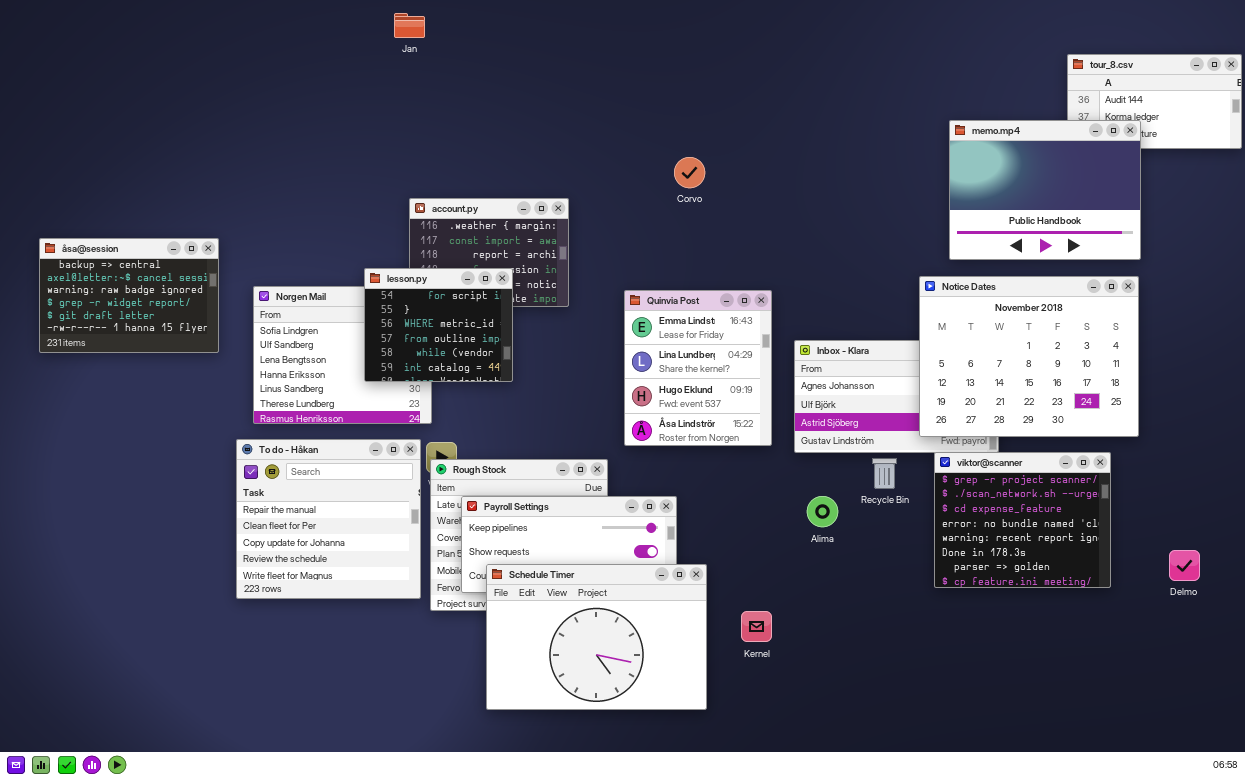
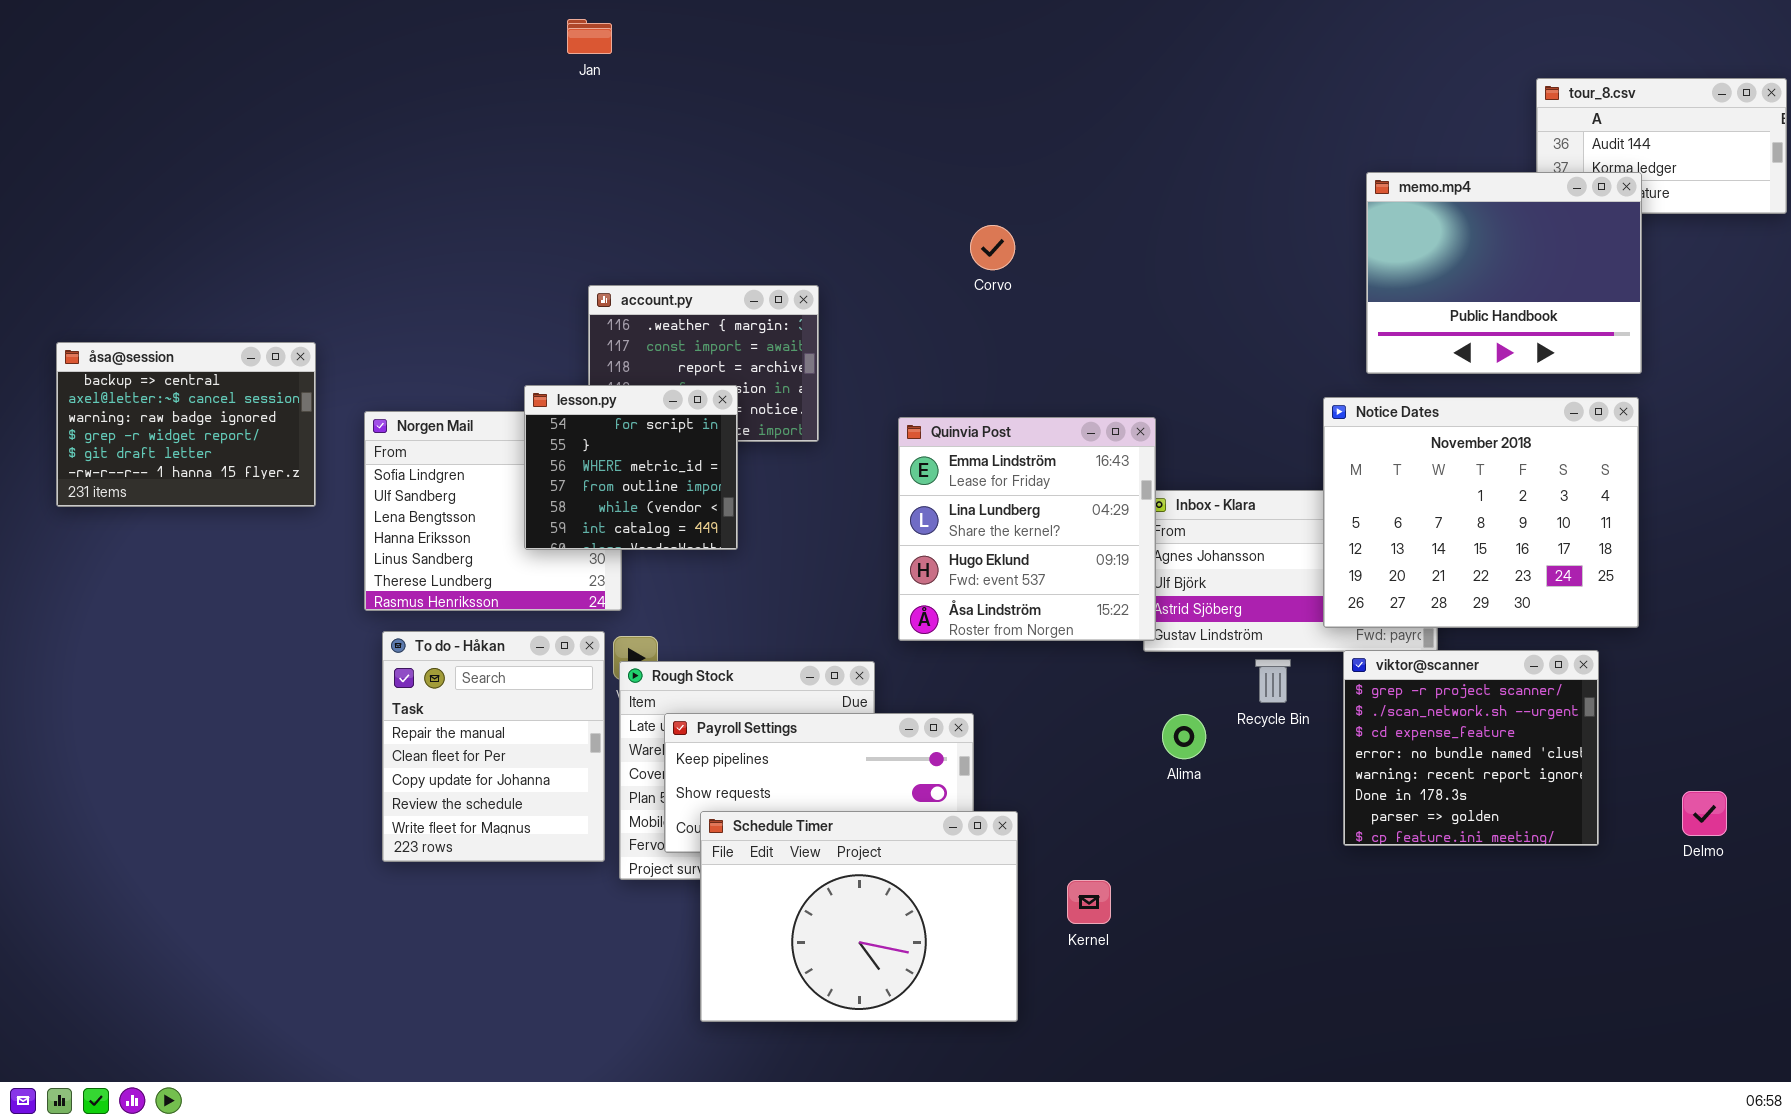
Quinvia Post: [624,290,772,446] -> [898,417,1156,641], resized
To do - Håkan: [236,439,421,599] -> [382,631,605,862], resized

